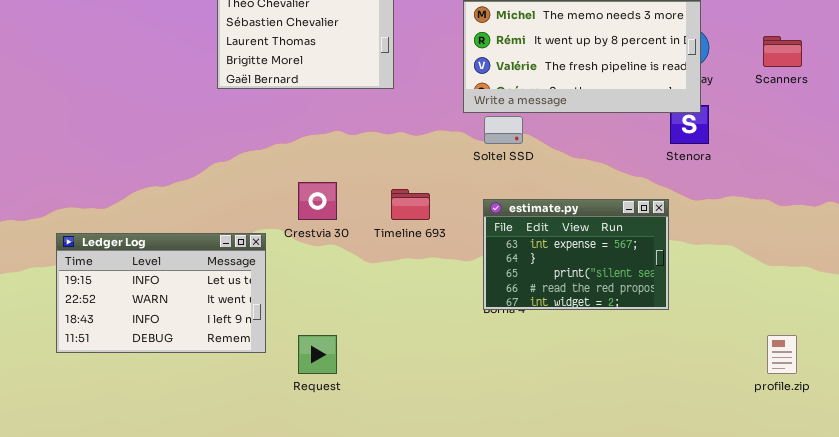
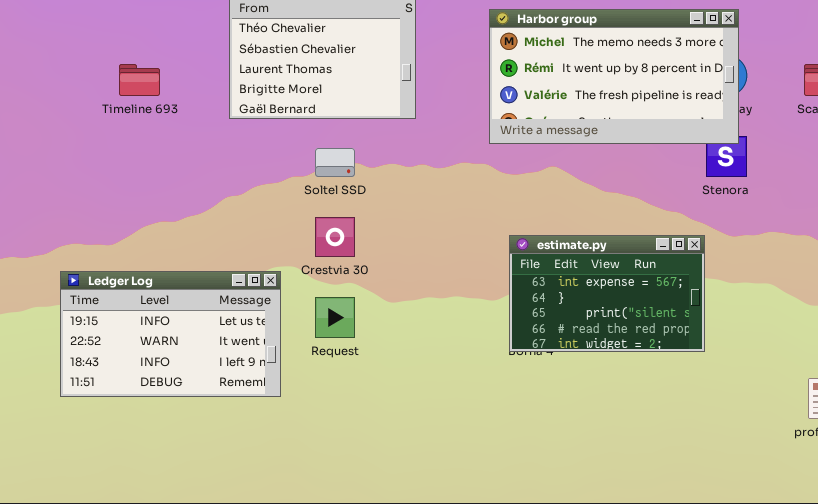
Soltel SSD: [484,116,523,144] -> [315,148,355,177], moved
Timeline 693: [391,189,430,220] -> [119,64,160,96], moved
Request: [298,335,337,374] -> [315,297,355,338], moved

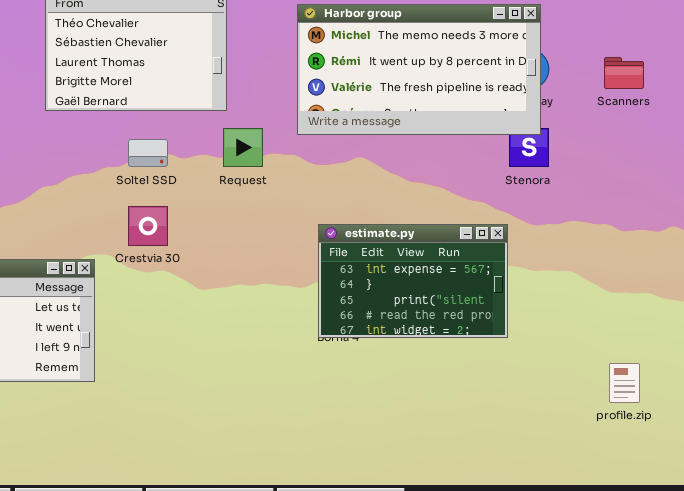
Request: [315,297,355,338] -> [223,128,263,167], moved

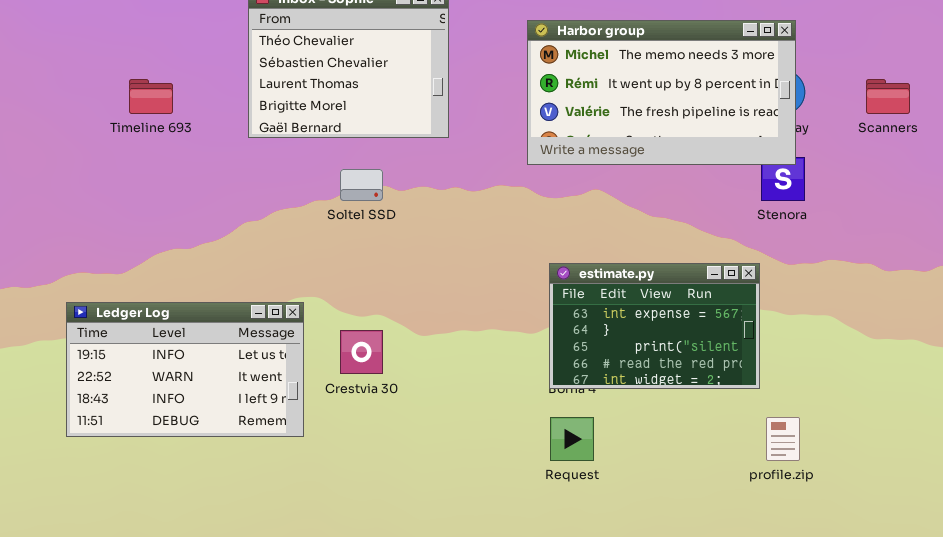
Request: [223,128,263,167] -> [550,417,594,461], moved
Crestvia 30: [128,206,168,246] -> [340,330,383,374], moved
profile.zip: [609,363,640,403] -> [766,417,800,461], moved

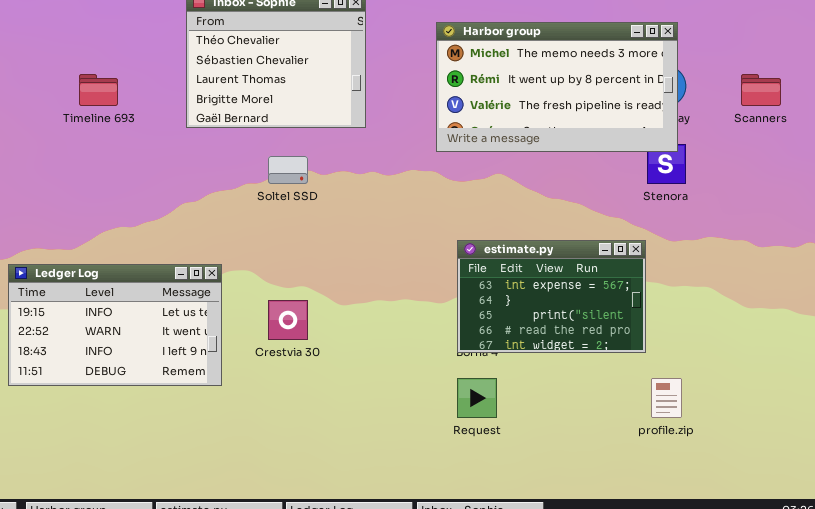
Ledger Log: [66,302,304,437] -> [8,264,222,386], moved

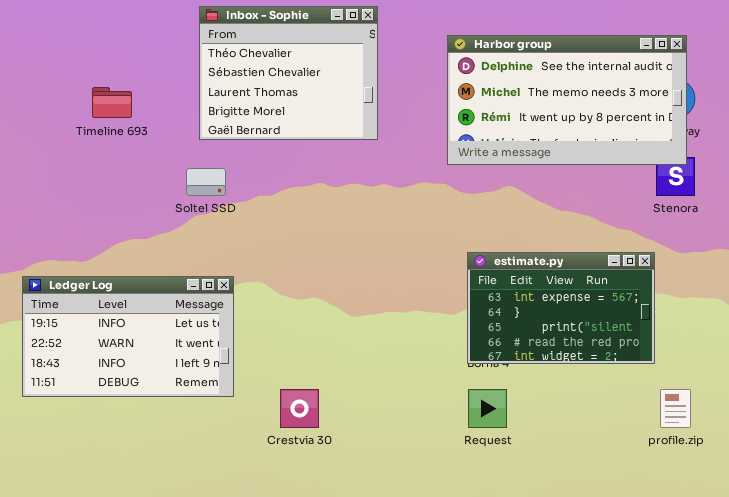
Harbor group: [436,22,678,152] -> [447,35,687,165], scrolled up 1 row
Soltel SSD: [268,156,308,184] -> [186,168,226,196], moved
Crestvia 30: [268,300,308,340] -> [280,389,319,428], moved

